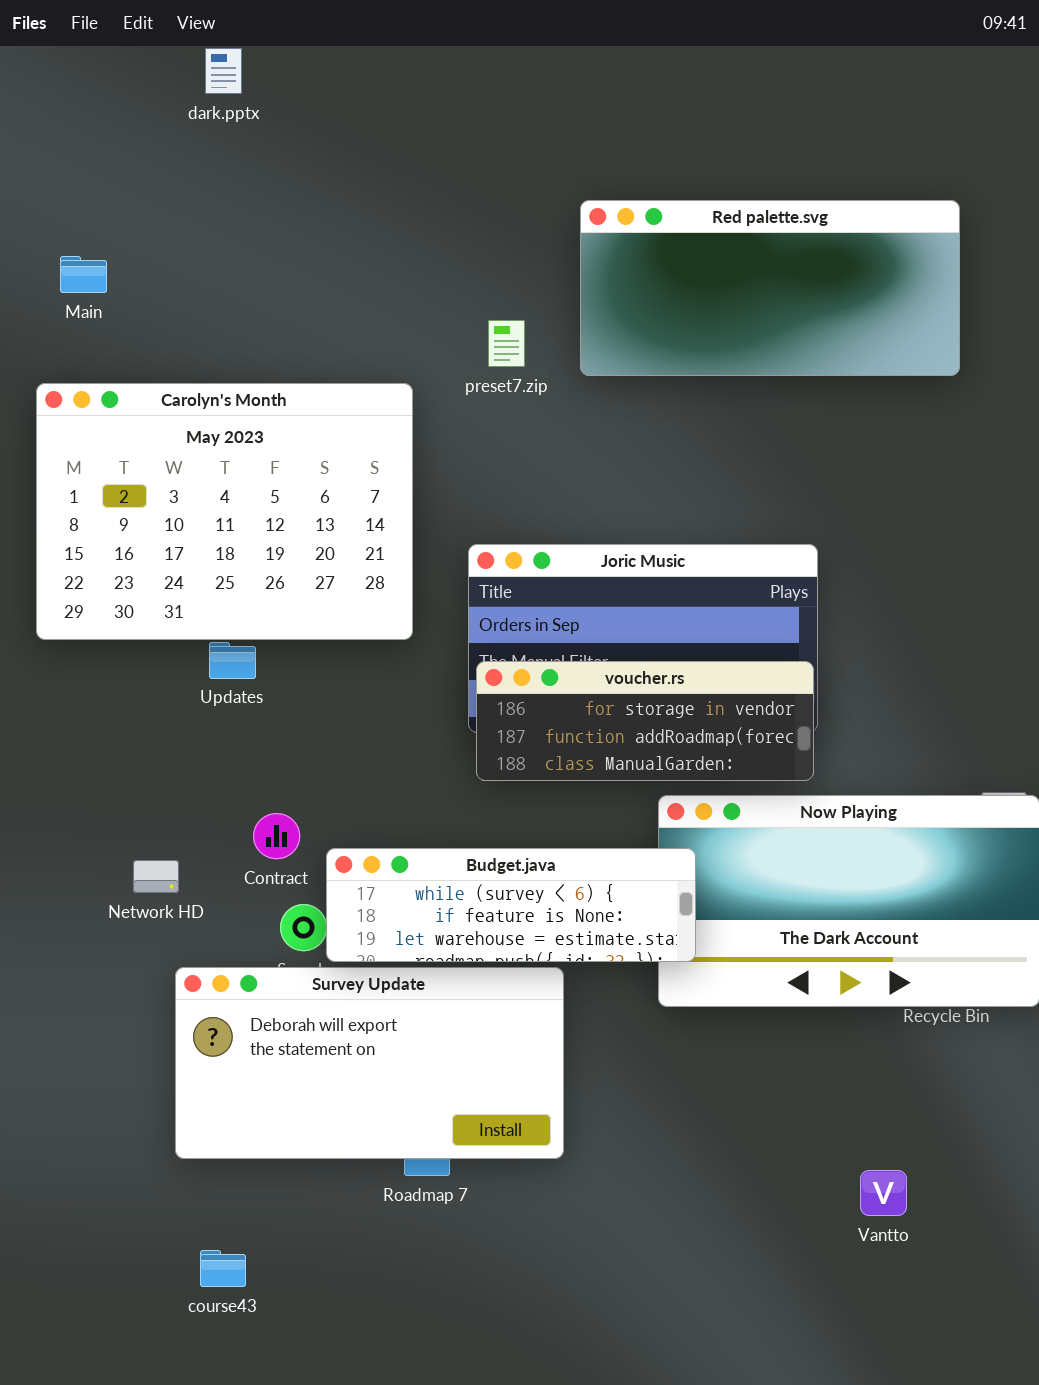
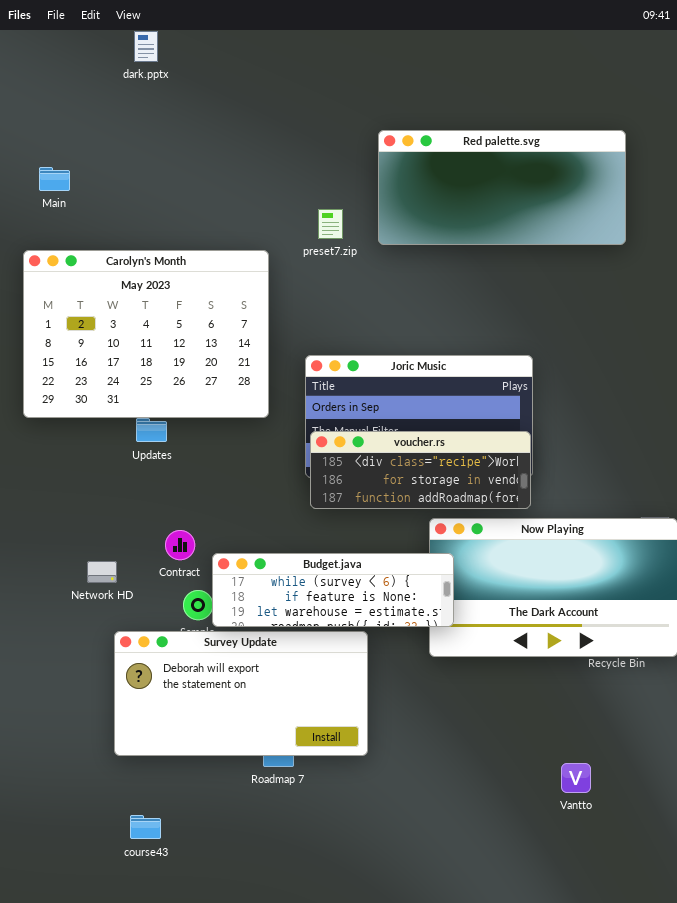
voucher.rs: [476,661,814,781] -> [310,431,531,509], scrolled up 1 row

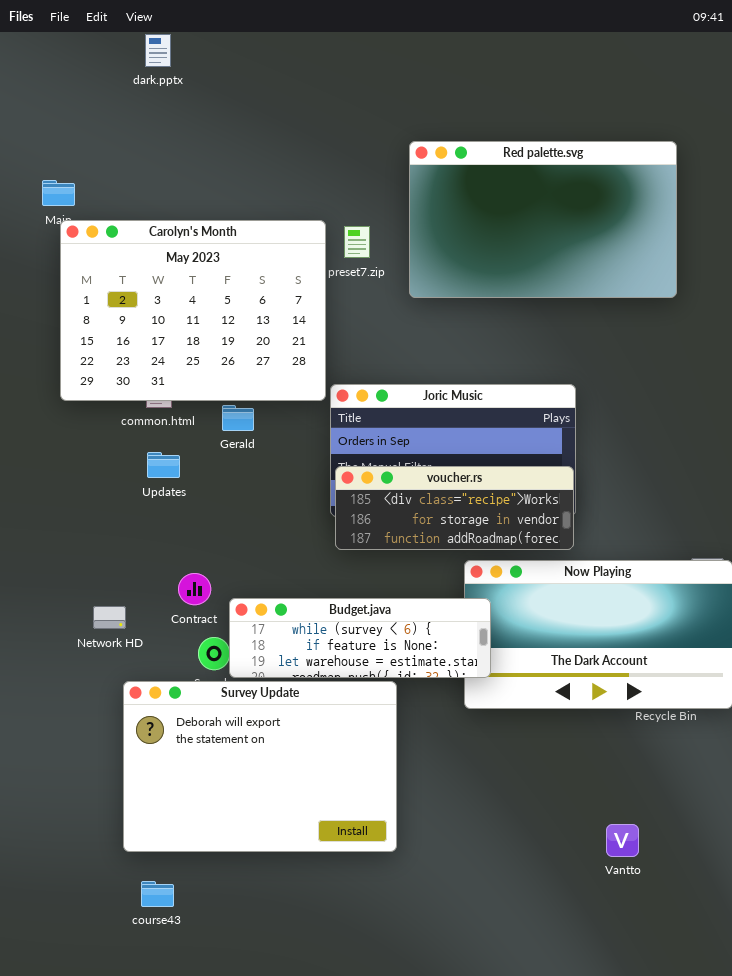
Red palette.svg: [378,130,626,245] -> [409,141,677,298], resized
Carolyn's Month: [23,250,269,418] -> [60,220,326,401], moved
Survey Update: [114,631,368,756] -> [123,681,397,852], resized

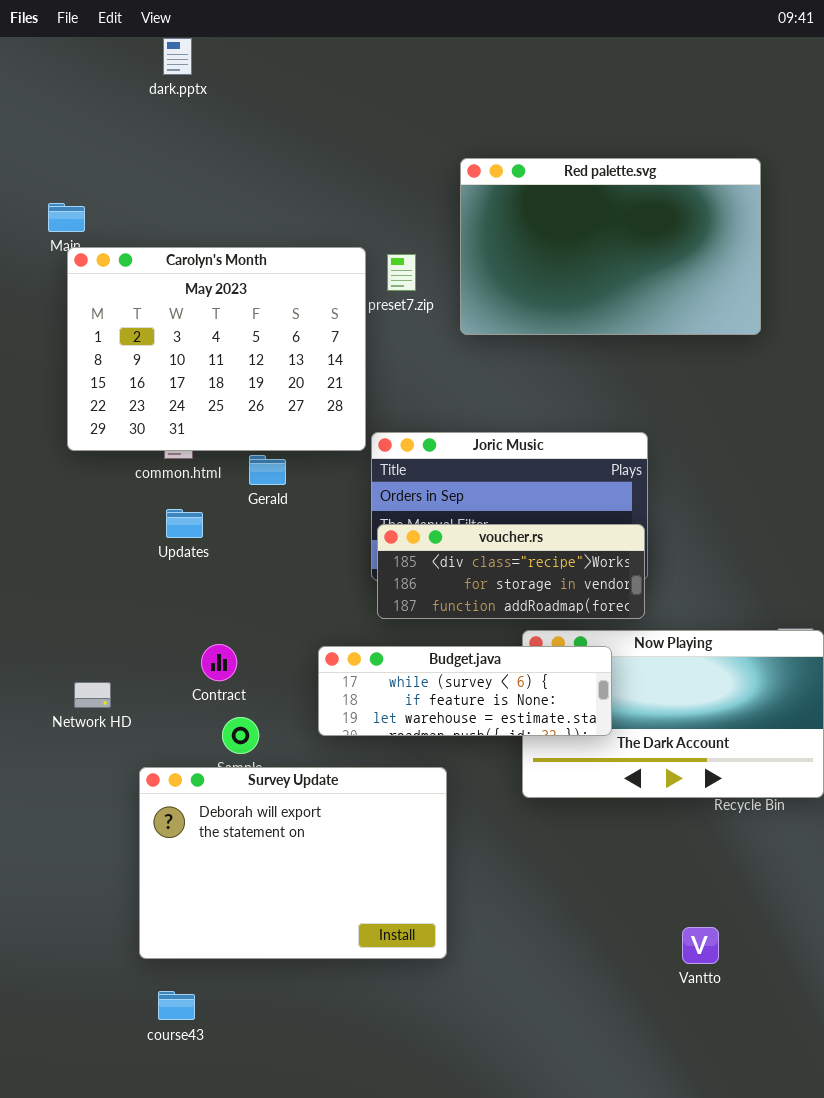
Budget.java: [229,598,491,678] -> [318,646,612,736], moved
Network HD: [93,606,126,629] -> [74,682,111,708], moved

